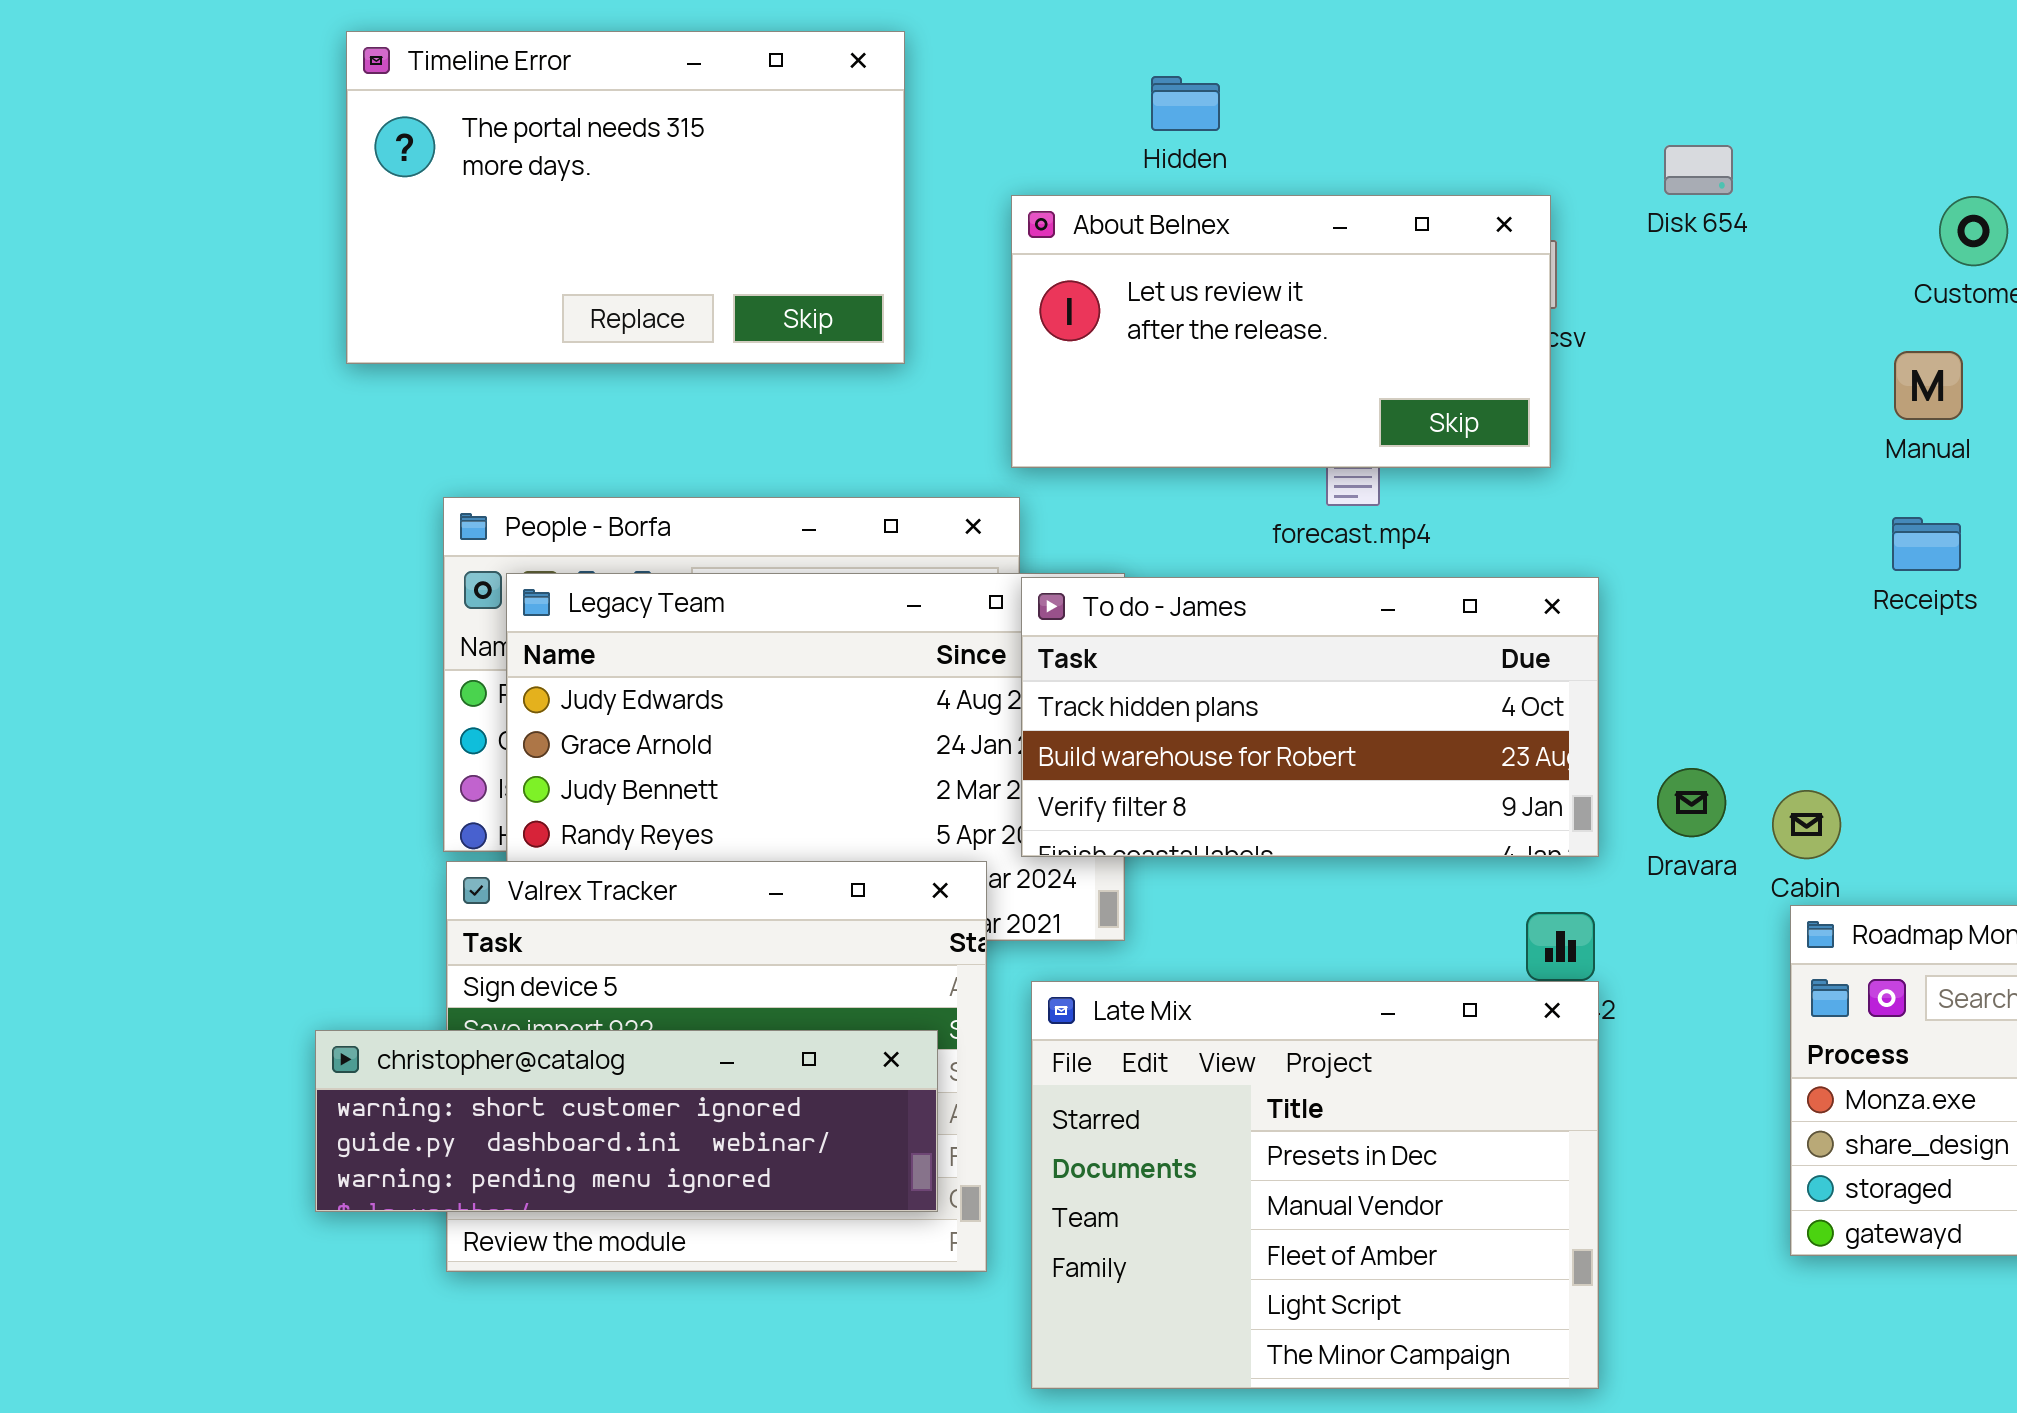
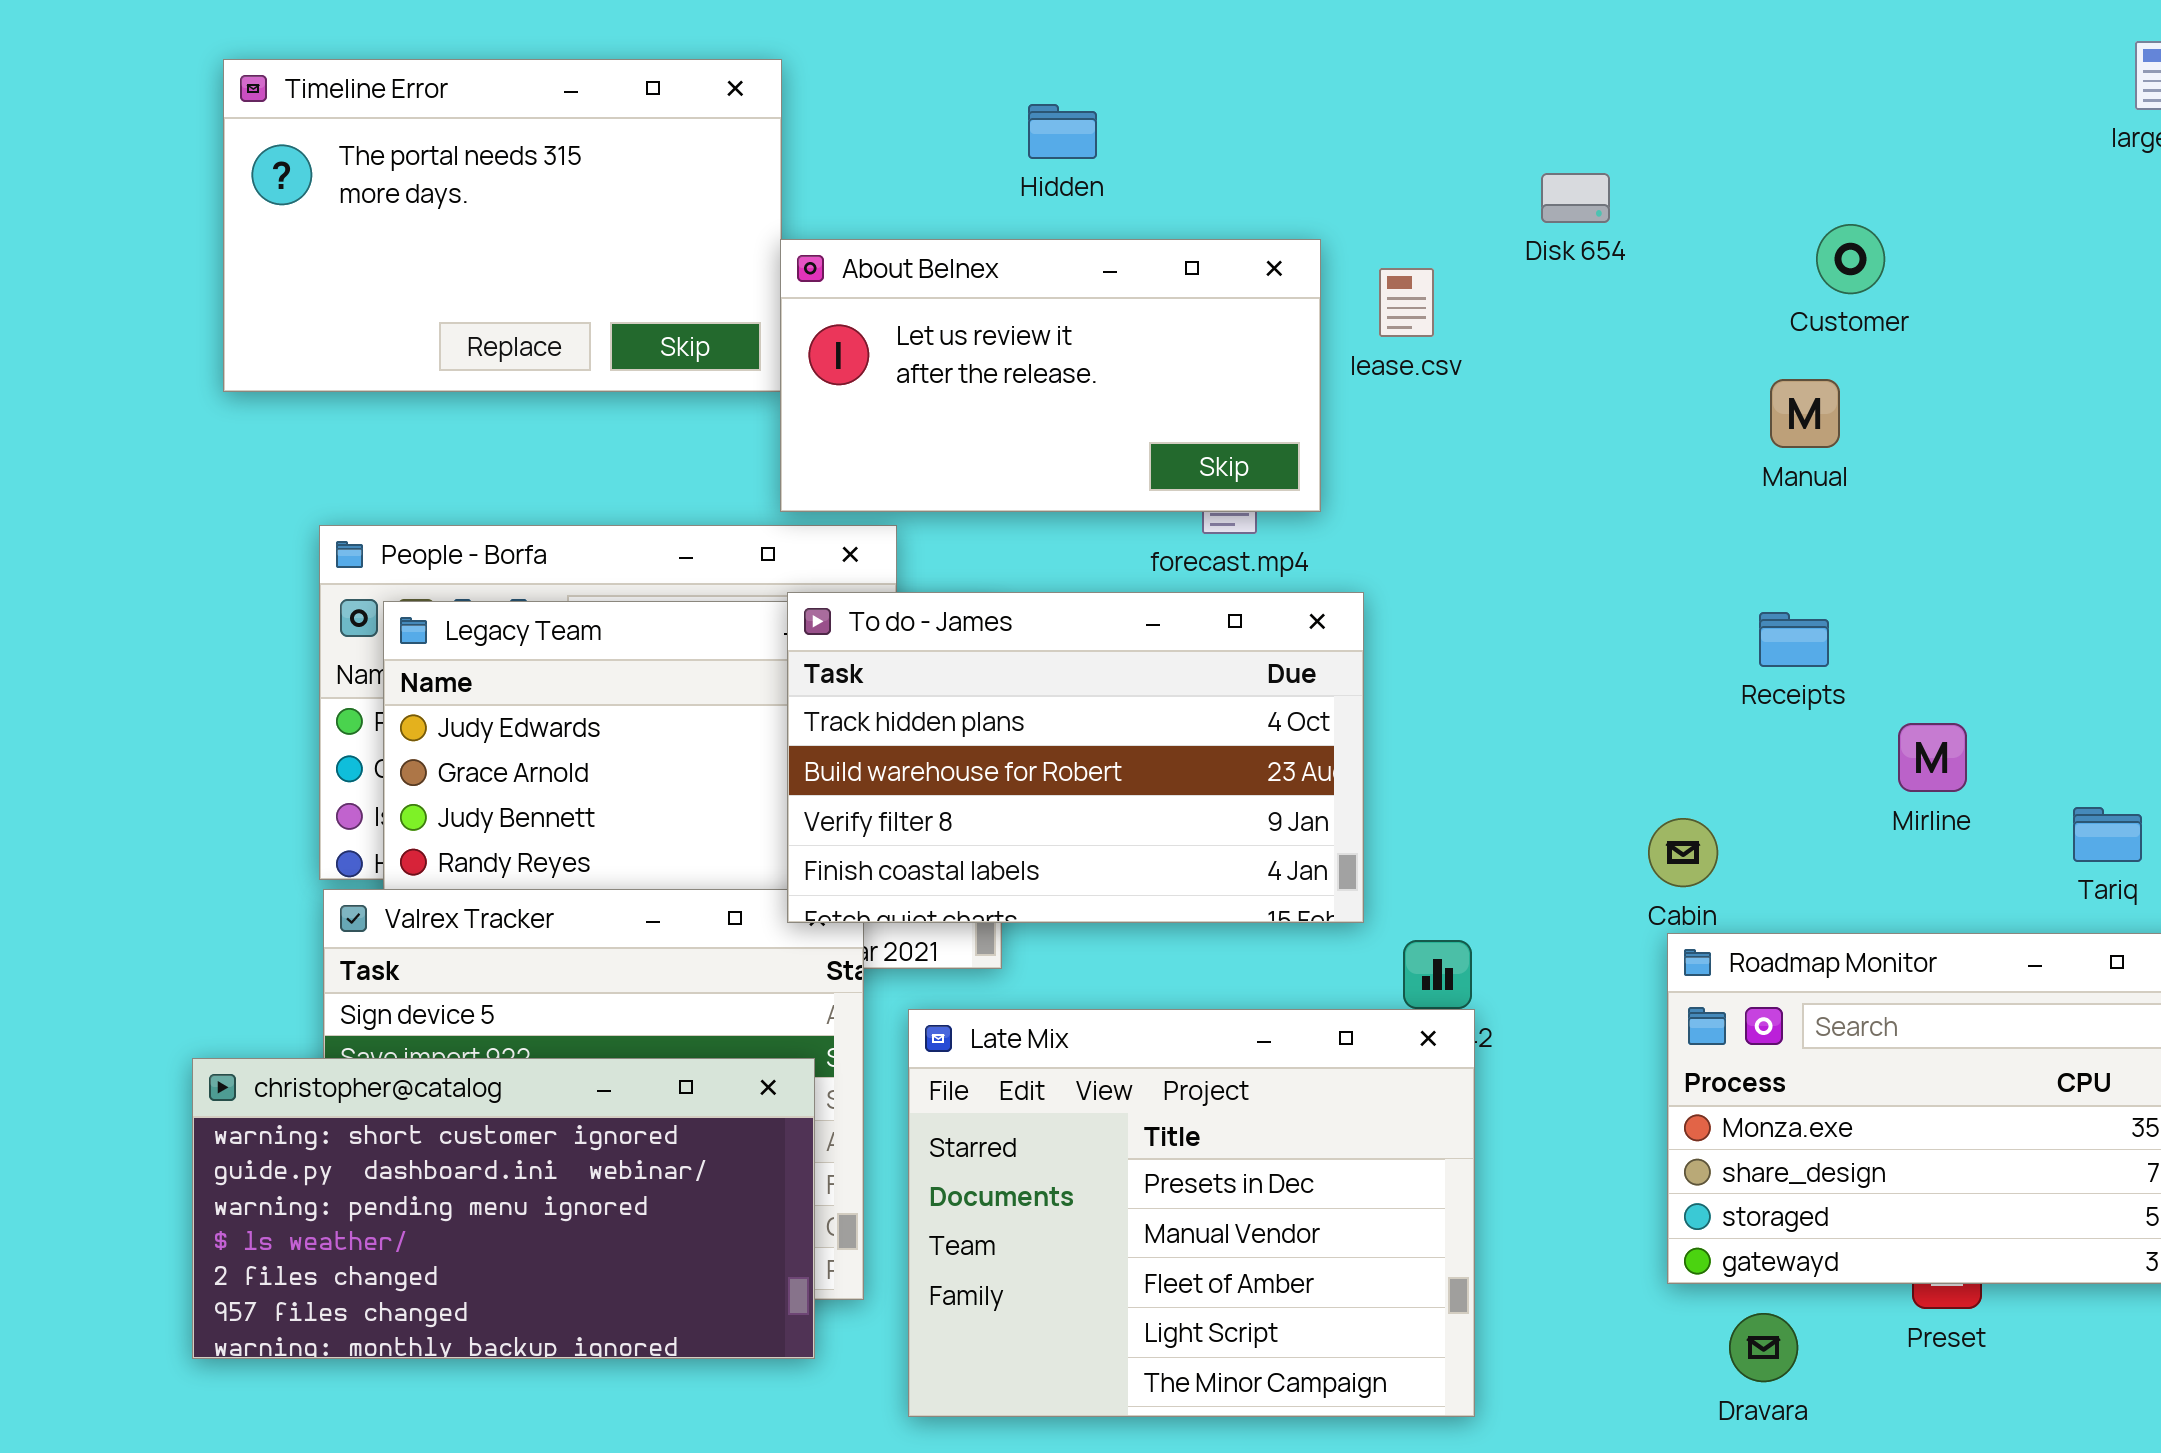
About Belnex: [1011,195,1551,468] -> [780,239,1321,512], moved
Receipts: [1892,517,1961,571] -> [1759,612,1829,667], moved
To do - James: [1021,577,1599,857] -> [787,592,1364,923], moved, resized
Dravara: [1657,768,1726,837] -> [1729,1313,1798,1382], moved
christopher@catalog: [315,1030,938,1212] -> [192,1058,815,1359], resized

